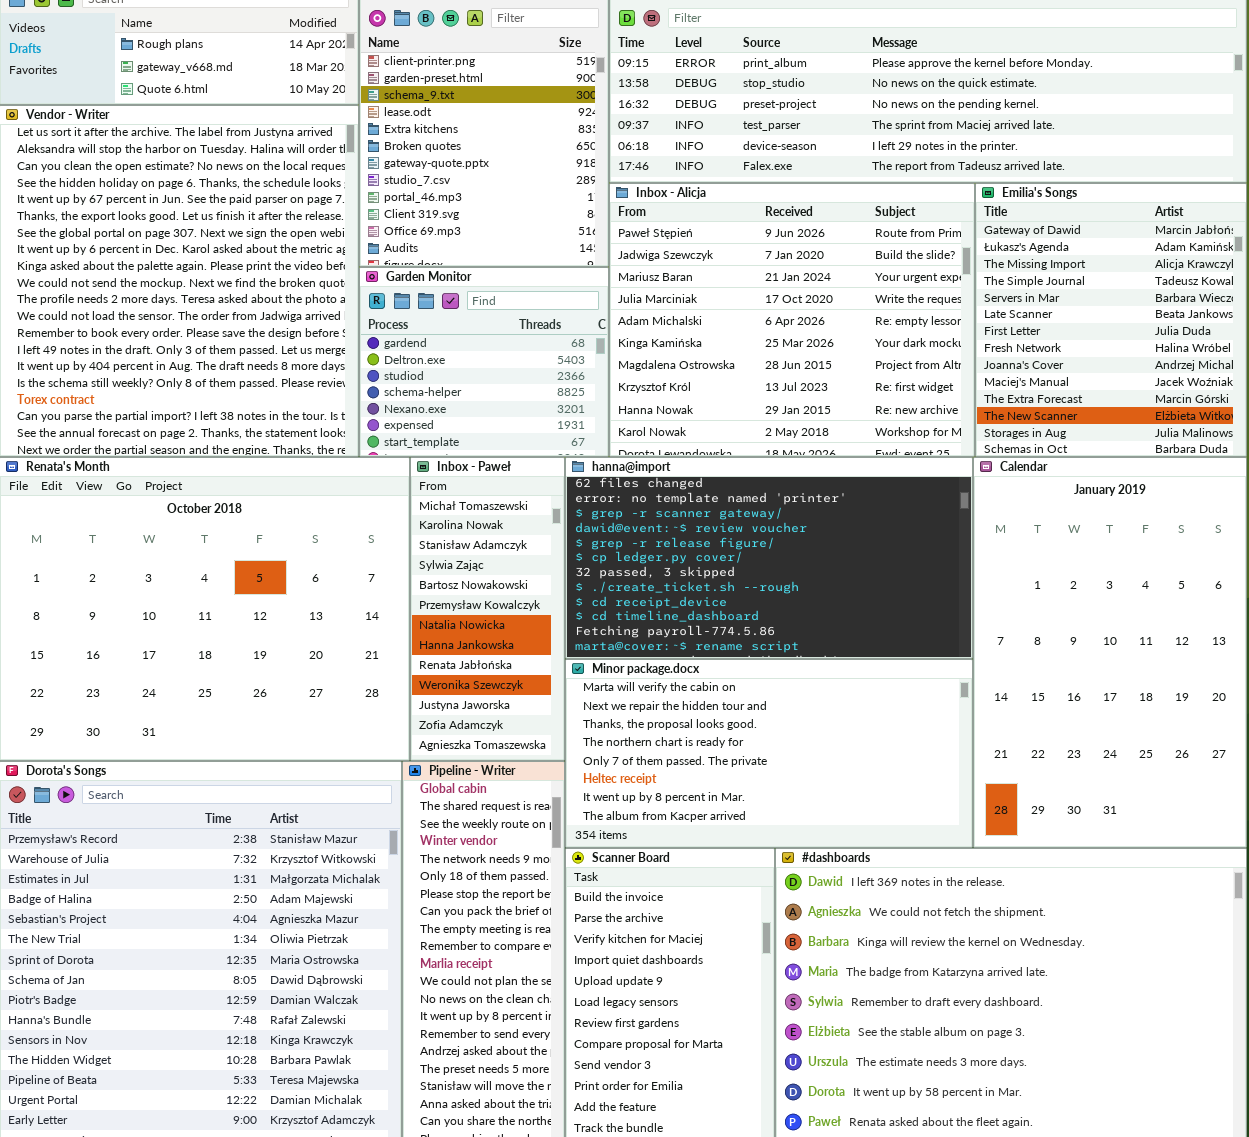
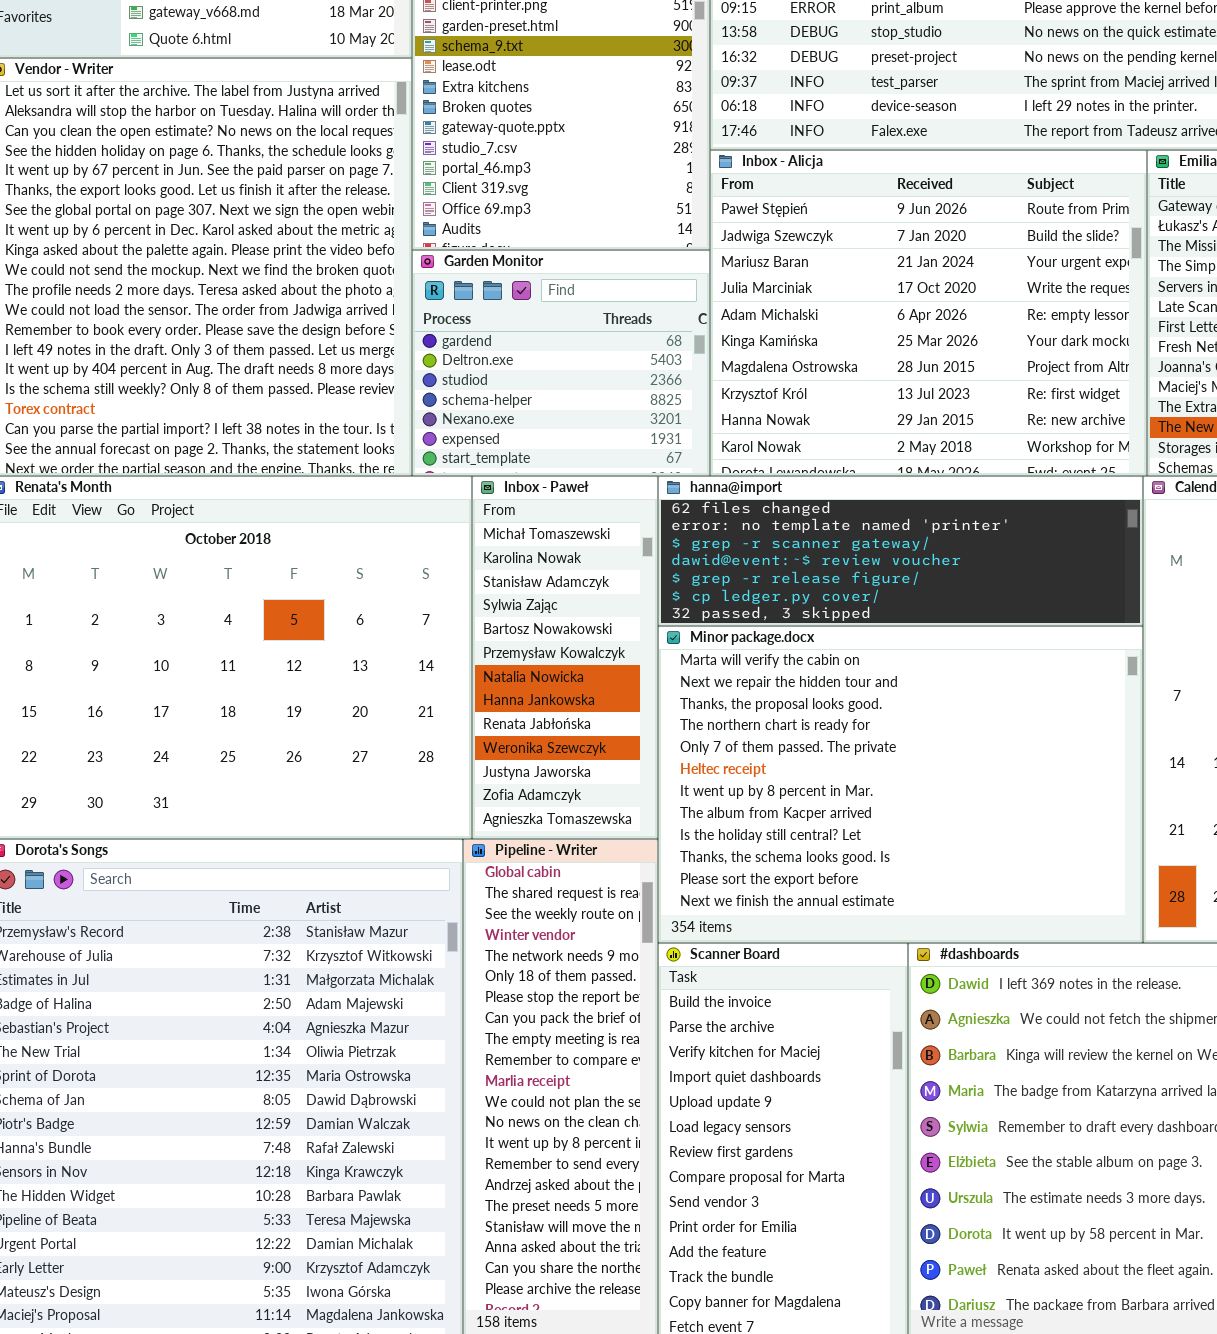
hanna@import: [565,457,973,659] -> [658,476,1143,626], resized
Minor package.docx: [565,659,973,848] -> [658,626,1143,943], resized

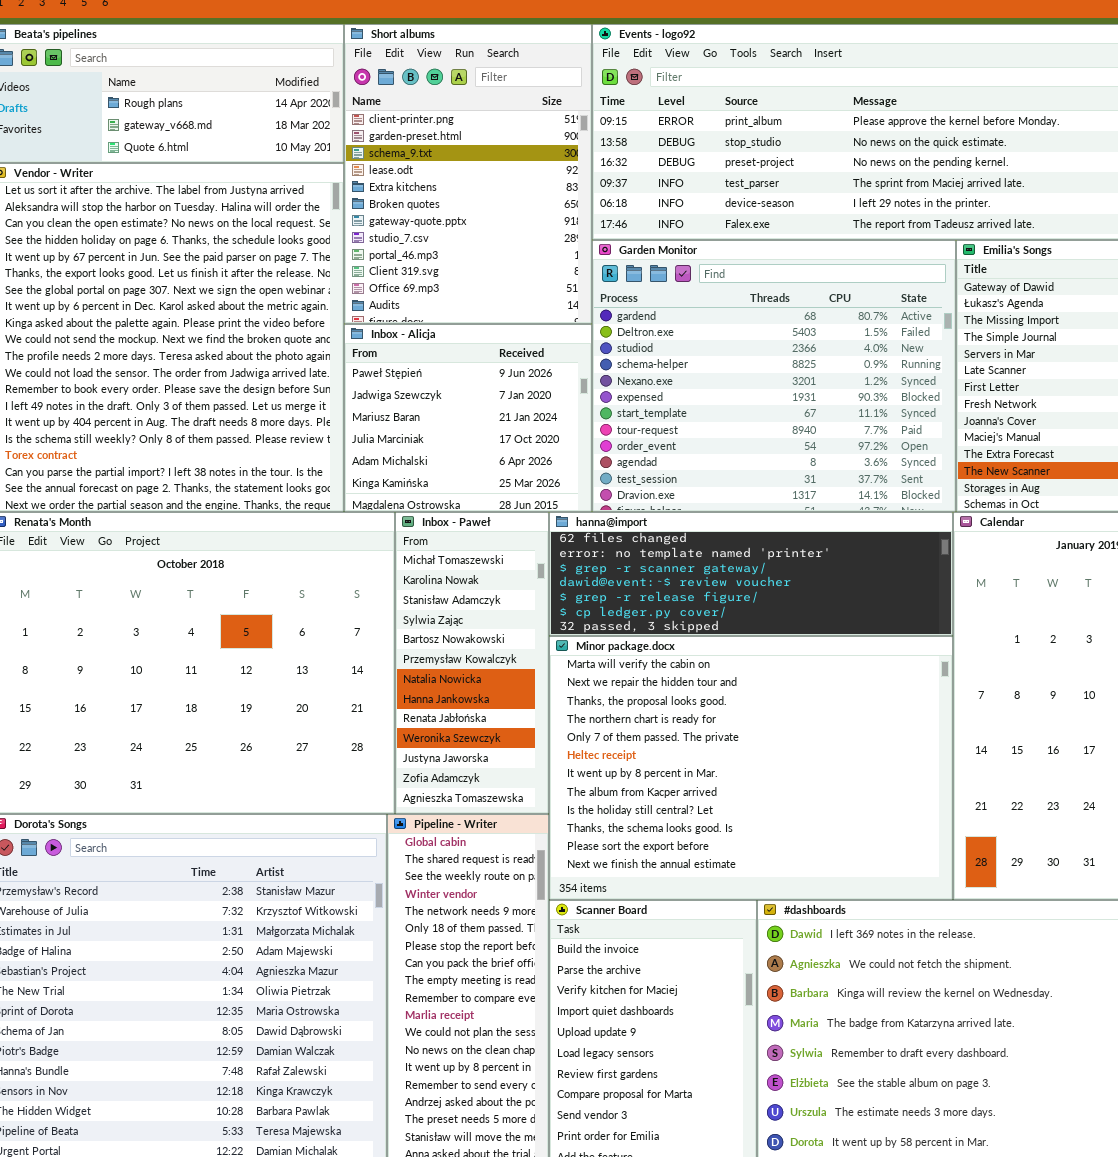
Inbox - Alicja: [710,150,1147,476] -> [344,324,592,512], moved, resized
Garden Monitor: [412,250,710,476] -> [592,240,956,512], moved, resized

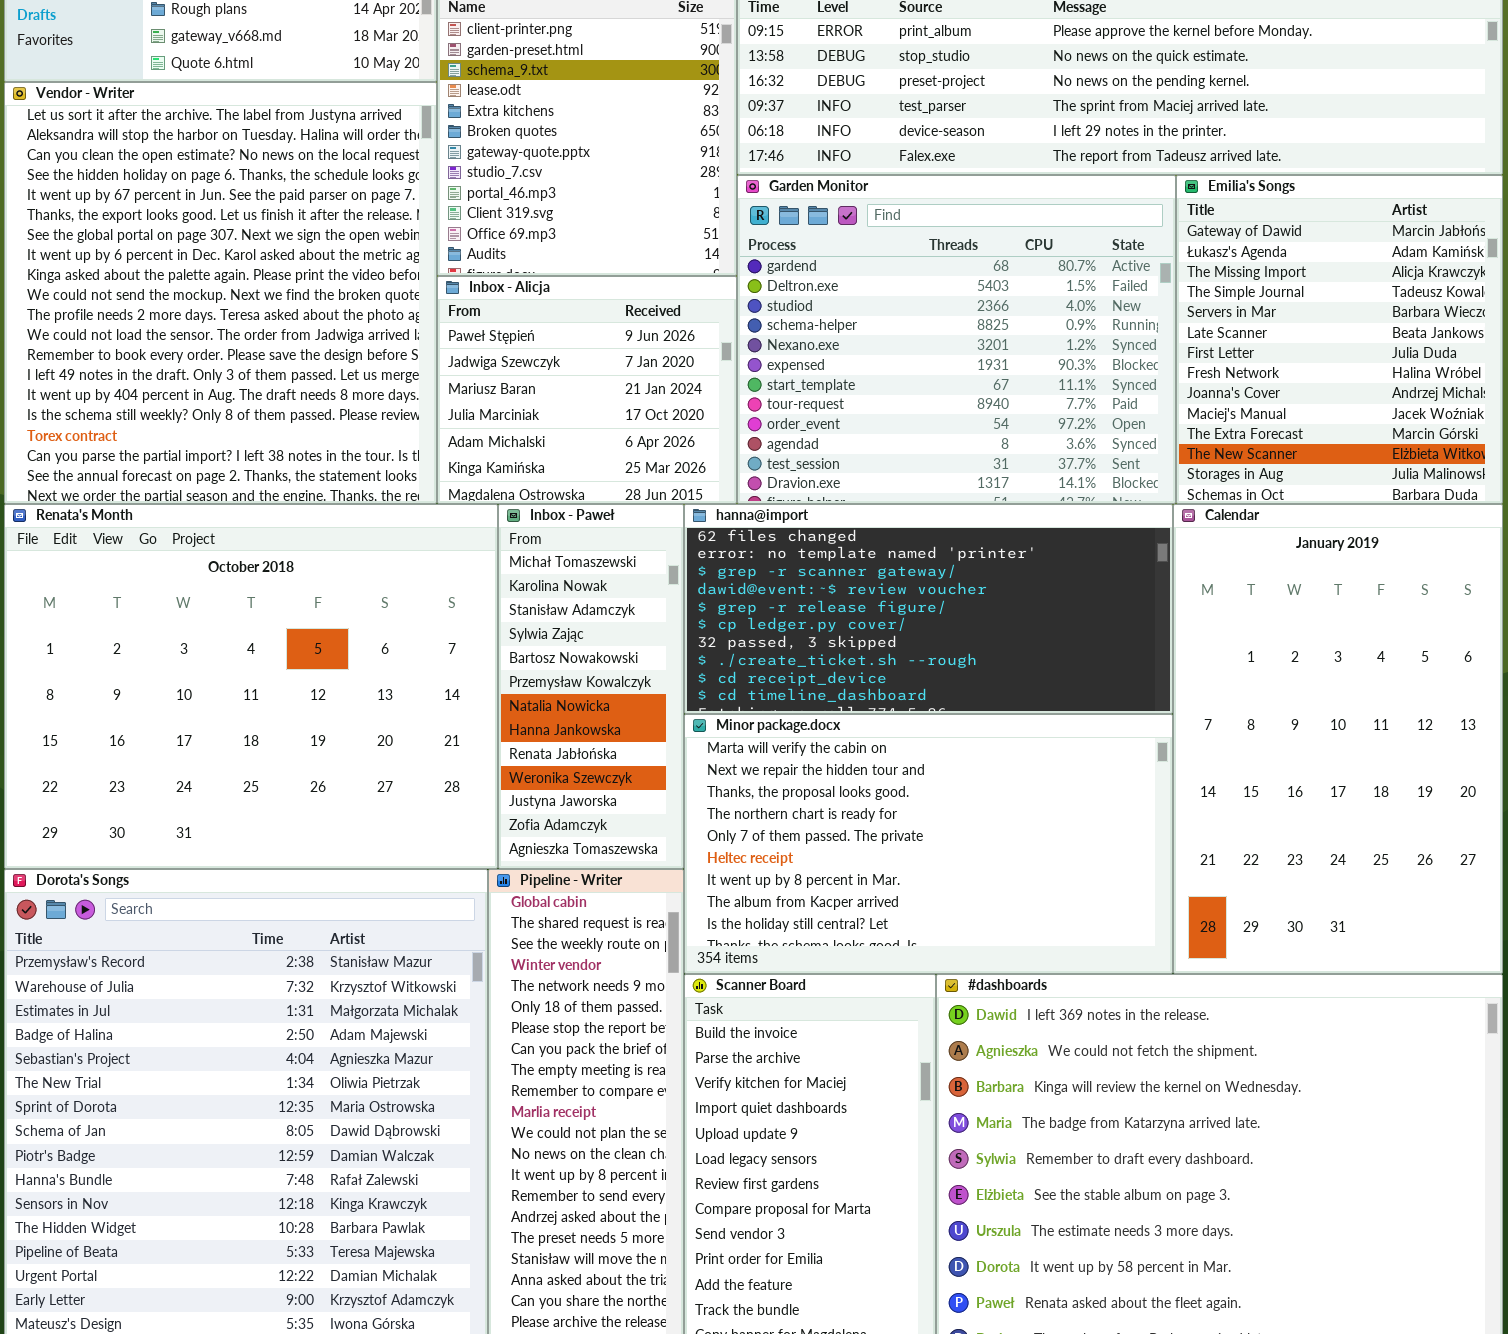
hanna@import: [549,512,953,636] -> [684,504,1173,714], resized
Minor package.docx: [549,636,953,900] -> [684,714,1173,974], resized

